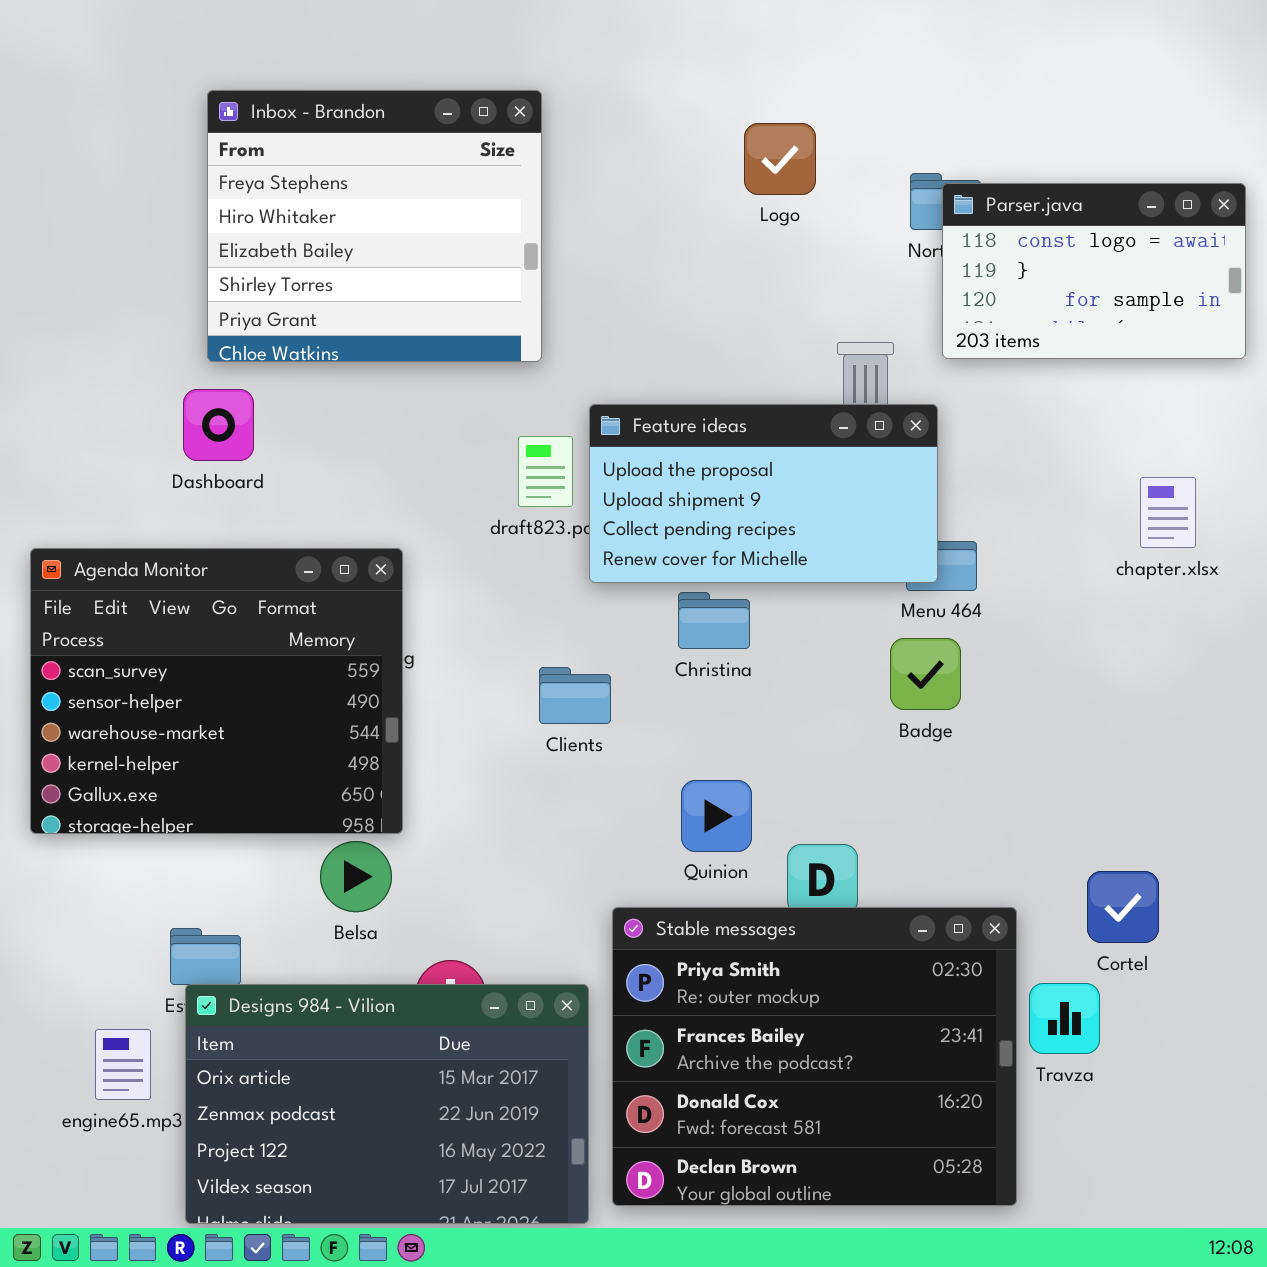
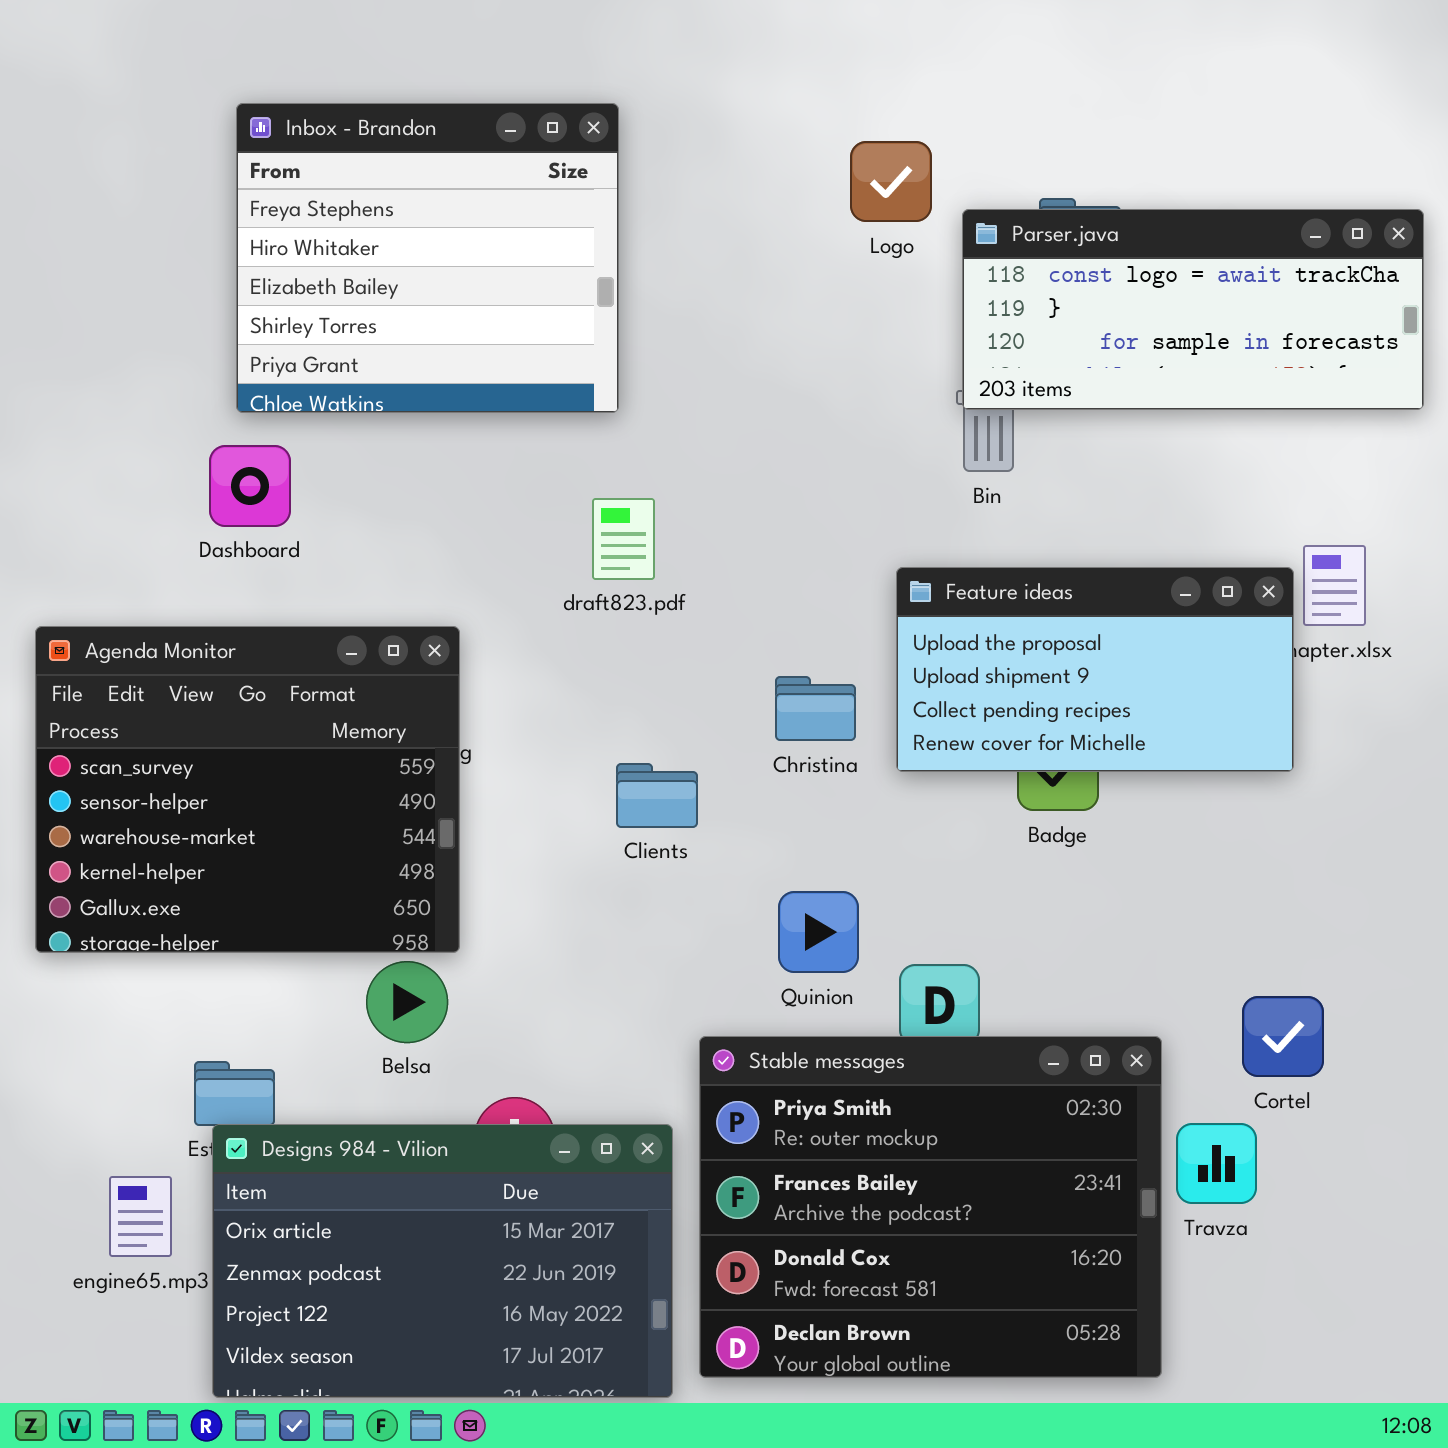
Parser.java: [942,183,1246,359] -> [962,209,1424,410], resized
Feature ideas: [589,404,938,583] -> [896,567,1294,772], moved

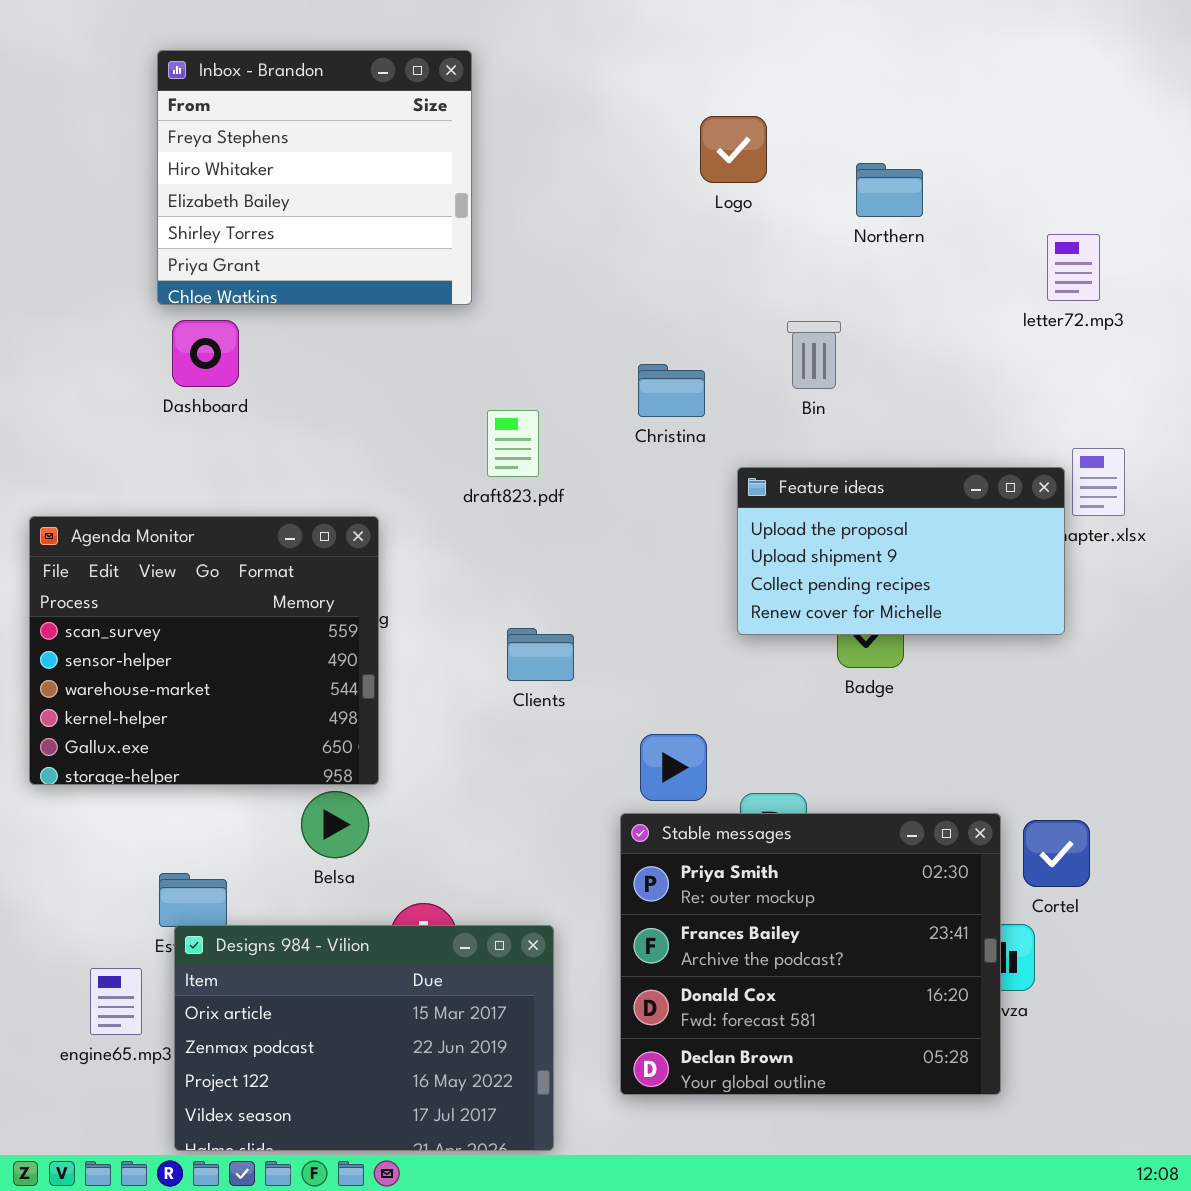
Inbox - Brandon: [236,103,619,413] -> [157,50,472,305], moved
Parser.java: [962,209,1424,410] -> none, closed
Dashboard: [209,445,291,527] -> [172,320,239,387], moved
Christina: [775,676,856,741] -> [638,364,705,417], moved
Stable messages: [699,1036,1162,1378] -> [620,813,1001,1095], moved

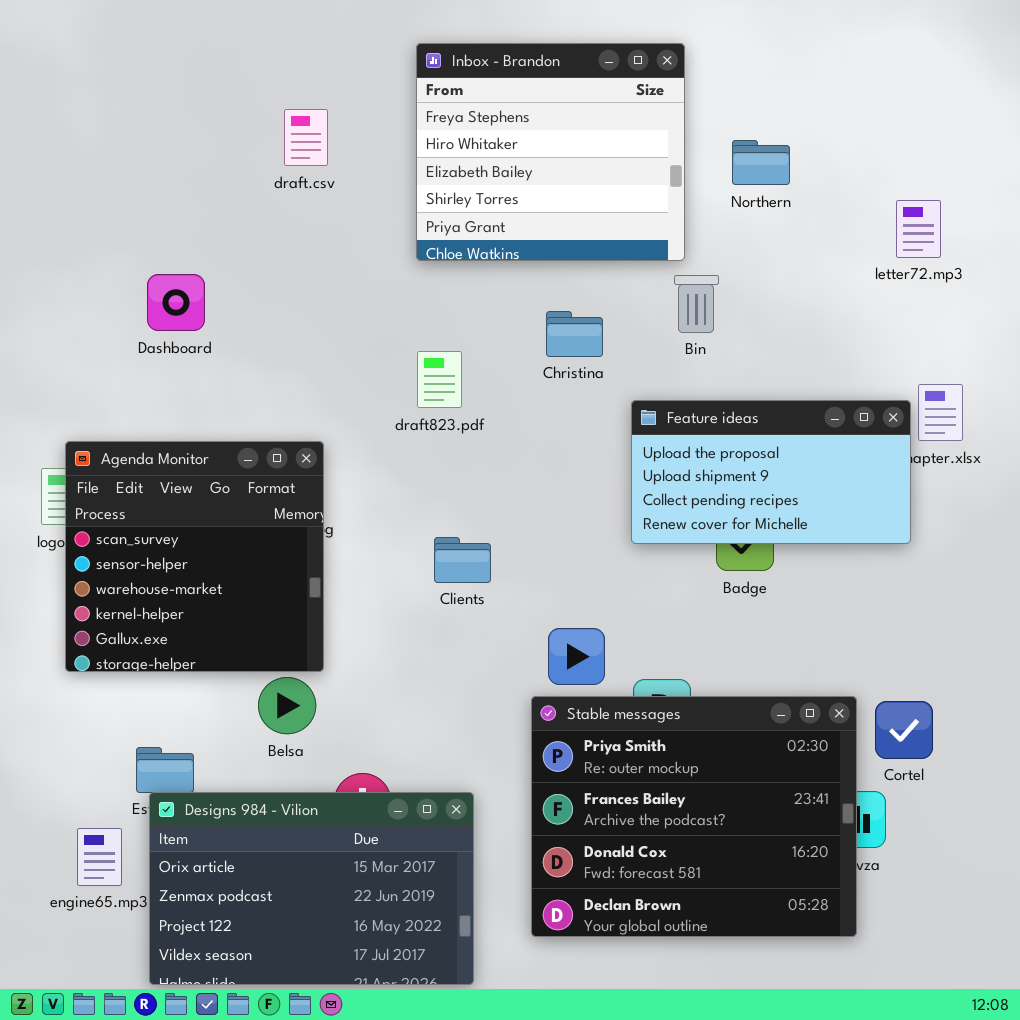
Inbox - Brandon: [157,50,472,305] -> [416,43,685,261], moved
Agenda Monitor: [29,516,379,785] -> [65,441,324,672], resized

